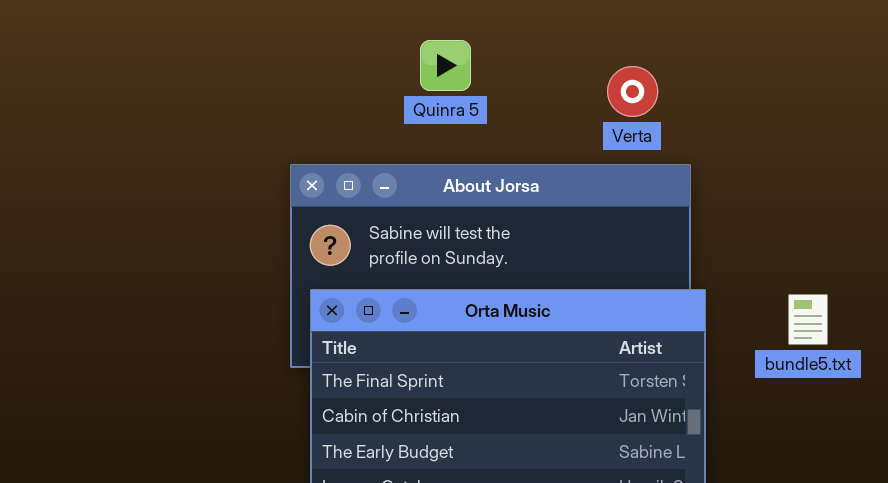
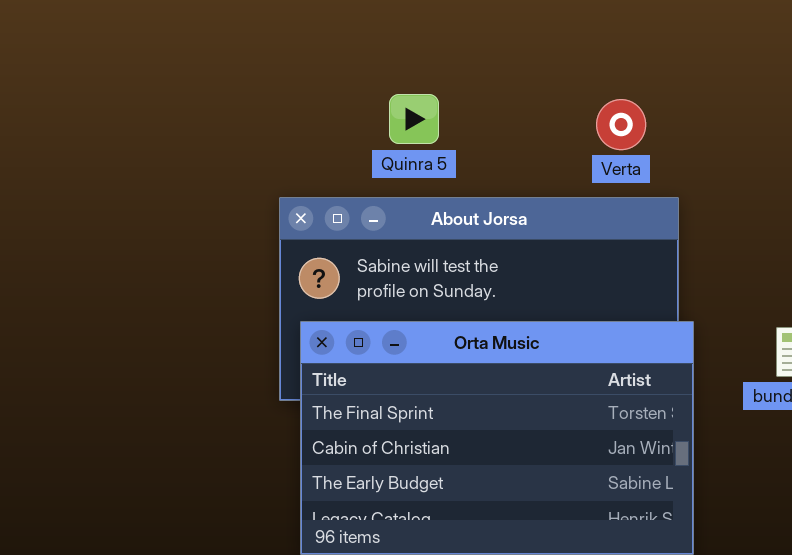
Quinra 5: [420,40,471,91] -> [389,94,439,144], moved

